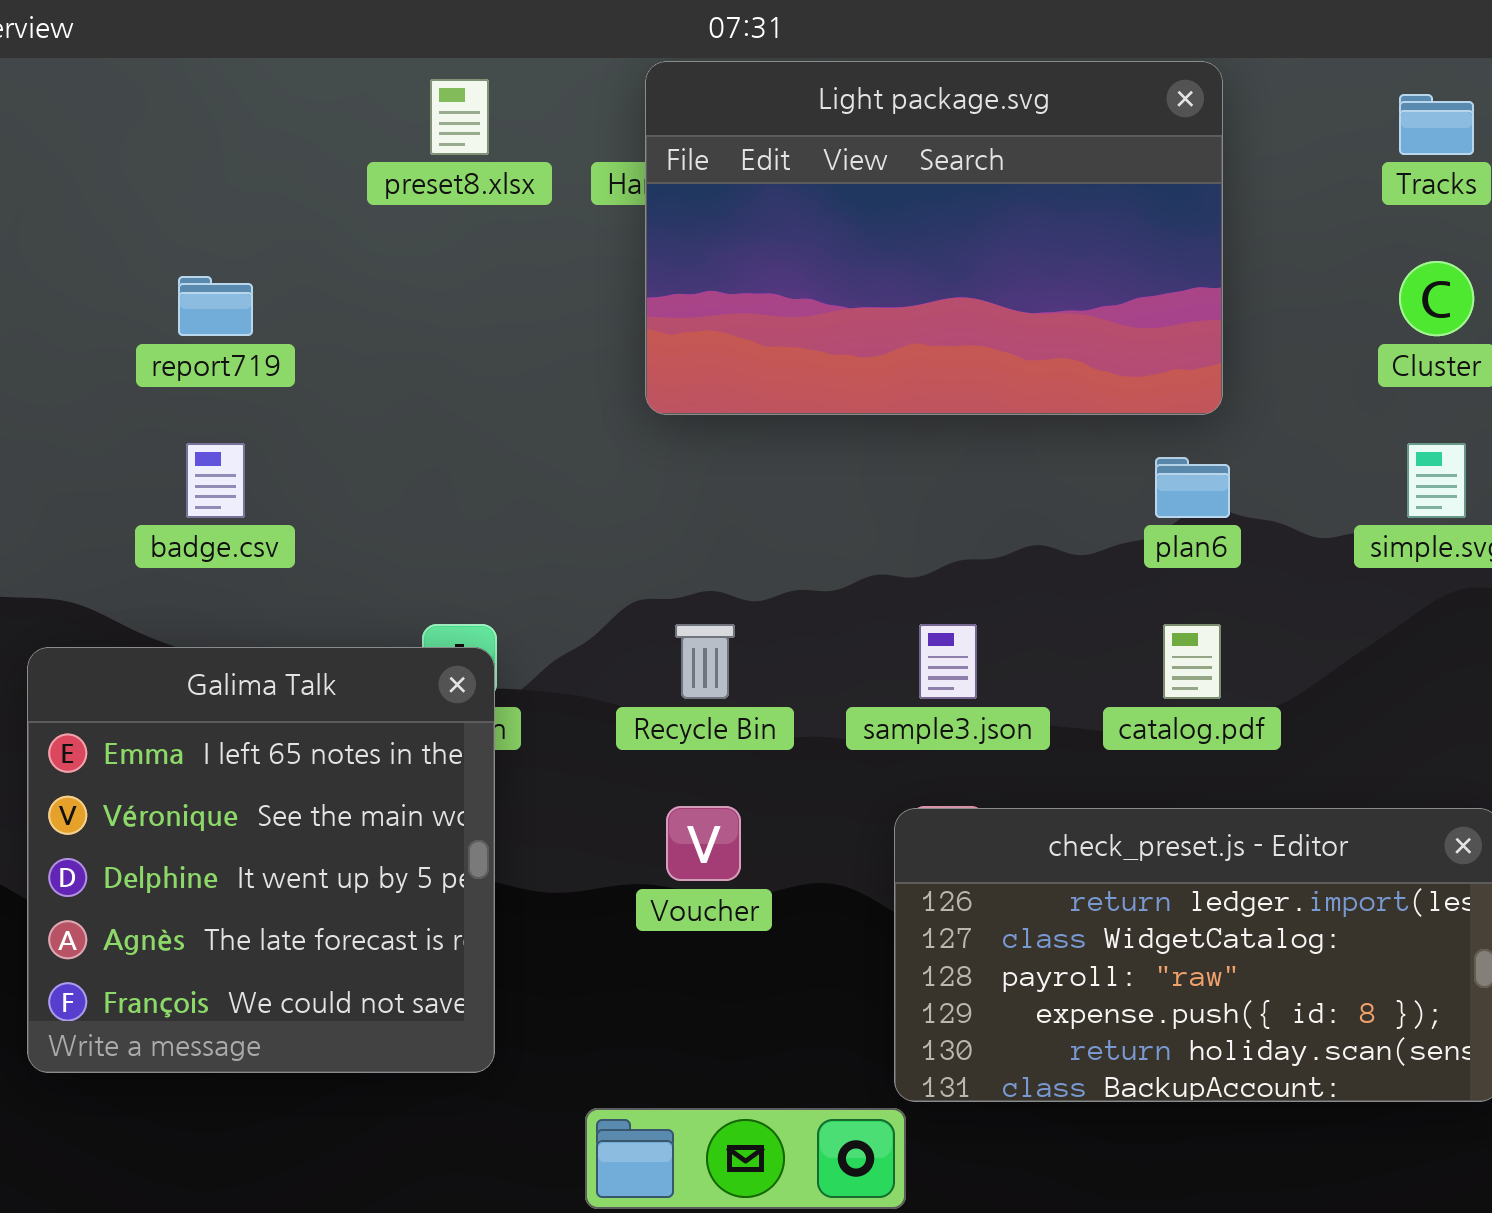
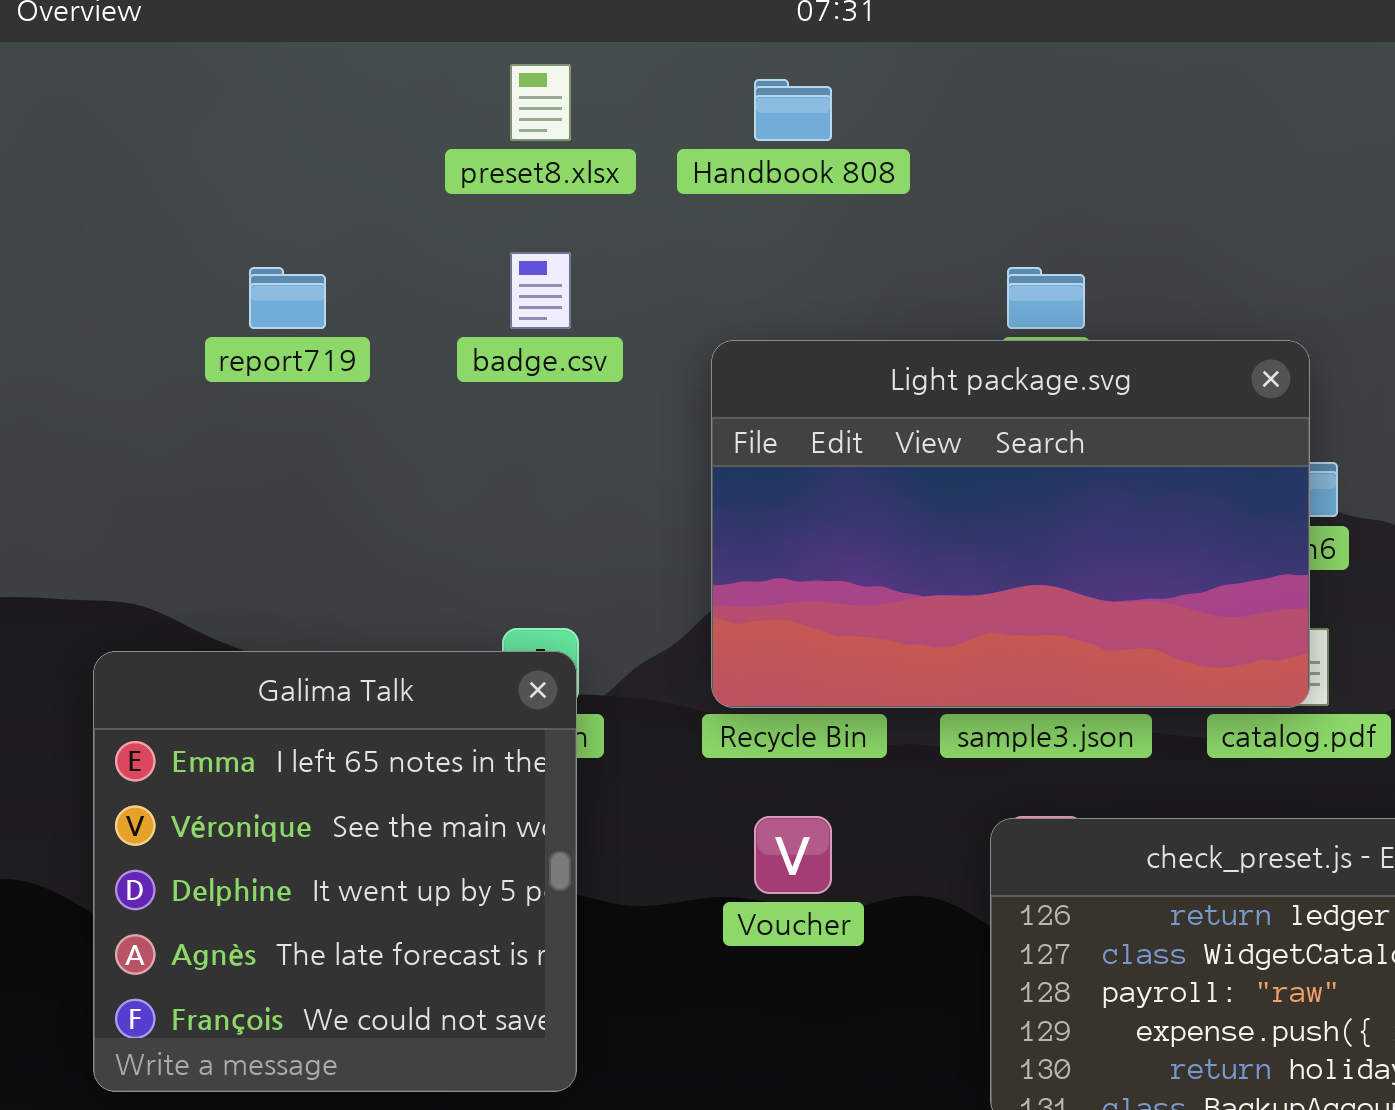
Light package.svg: [645,61,1223,415] -> [711,340,1310,708], moved
badge.csv: [186,443,245,518] -> [510,252,571,329], moved

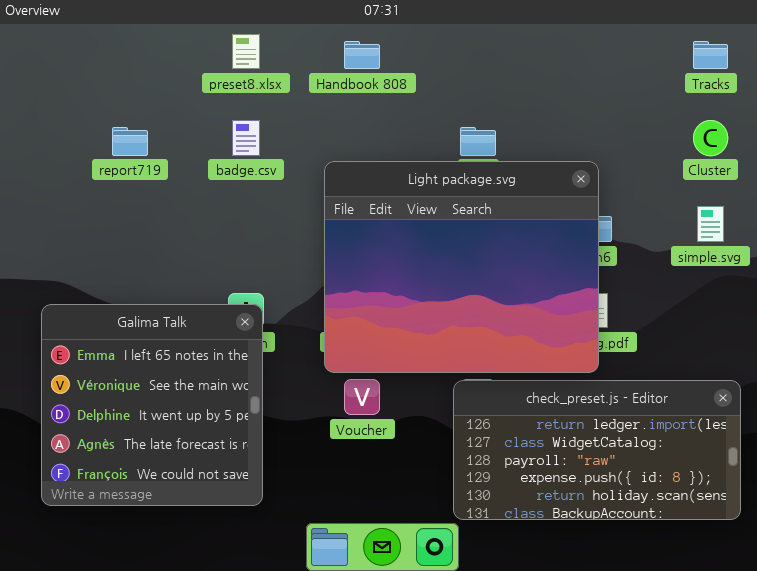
Light package.svg: [711,340,1310,708] -> [324,161,599,373], resized

